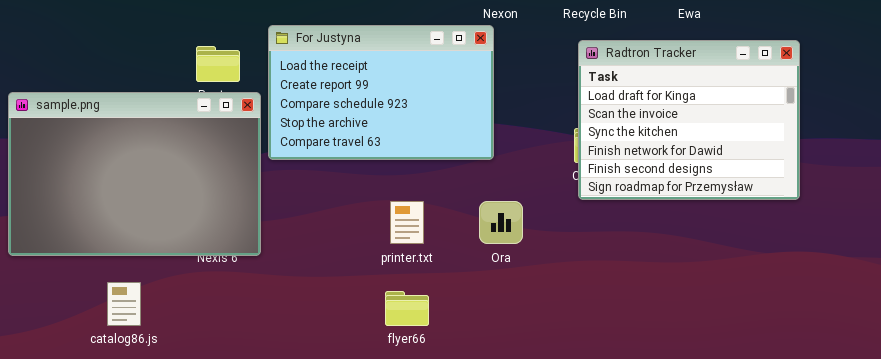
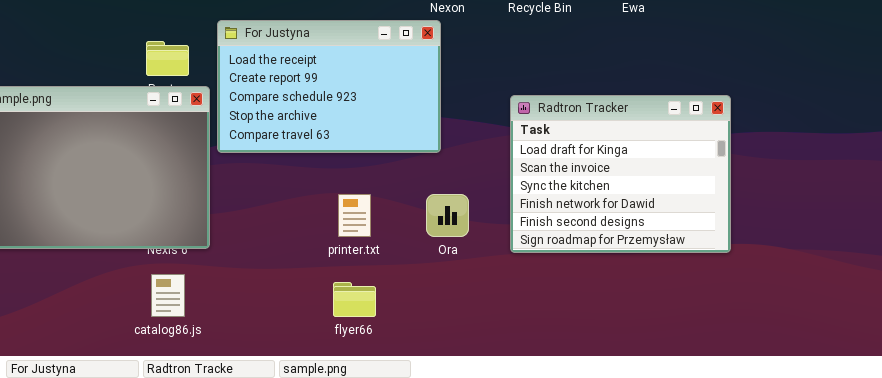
Radtron Tracker: [578,40,800,200] -> [510,95,731,253], moved
catalog86.js: [107,282,141,326] -> [151,274,185,317], moved

